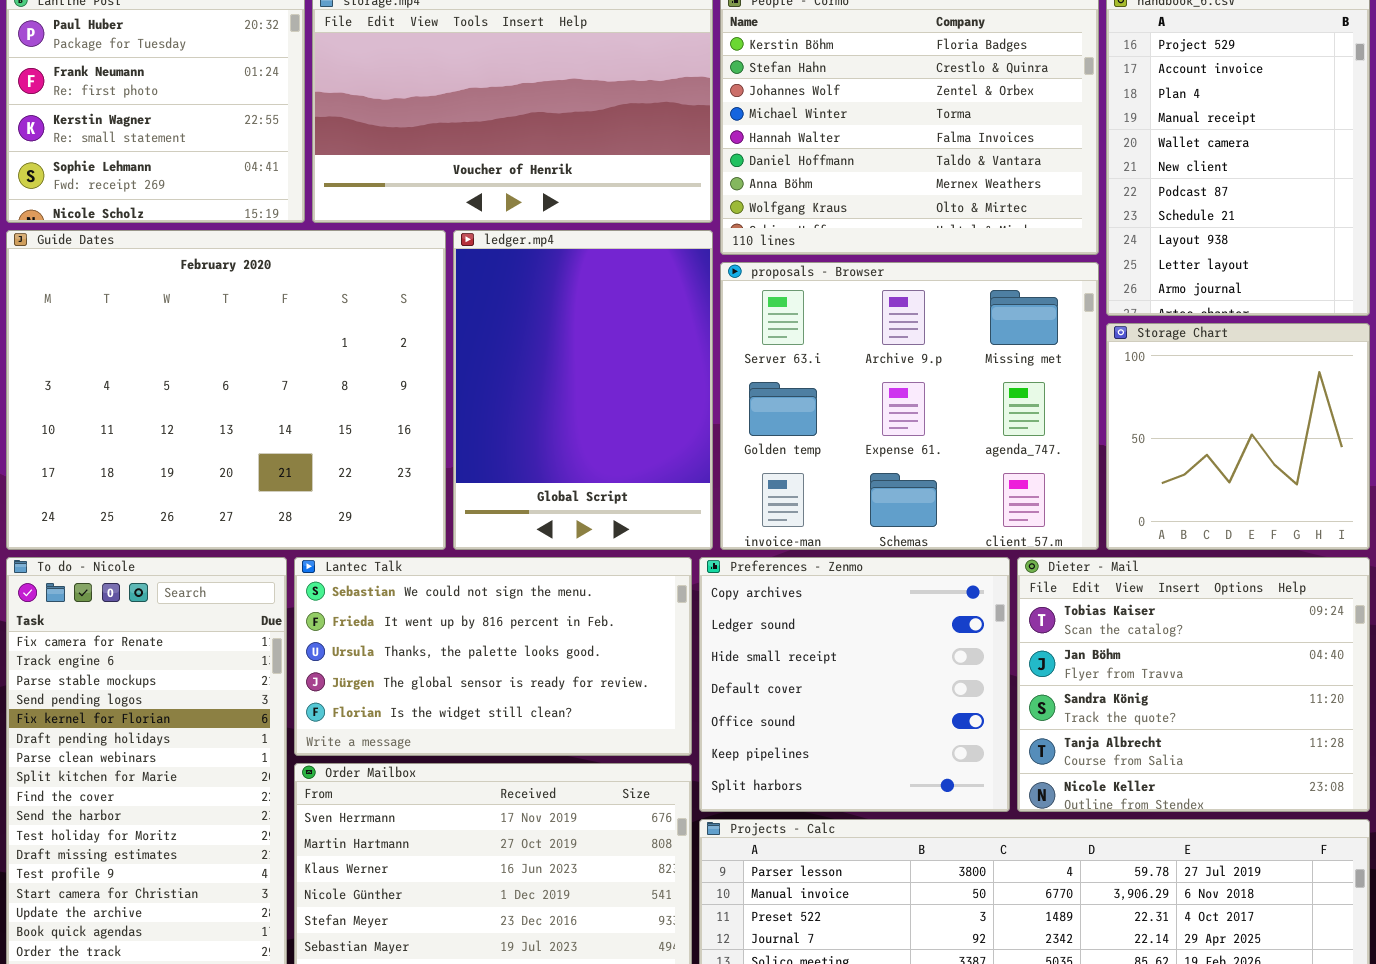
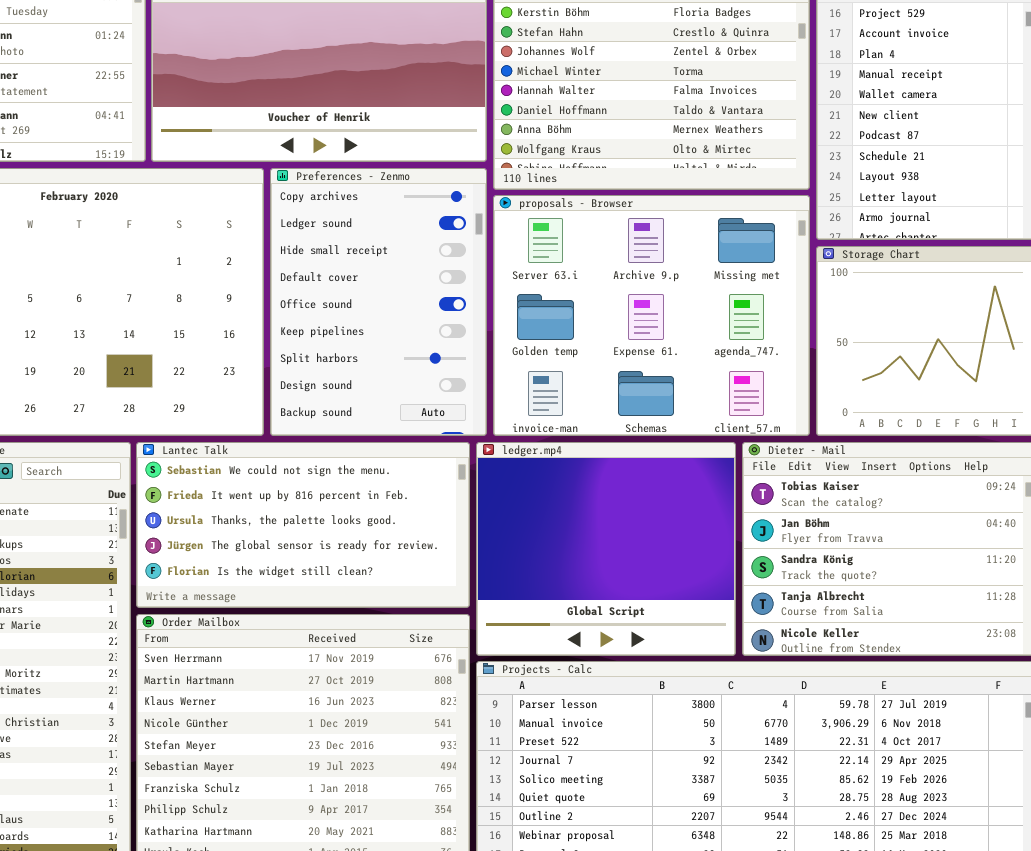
ledger.mp4: [453,230,713,550] -> [476,442,736,656], moved, resized
Preferences - Zenmo: [699,557,1010,812] -> [270,168,487,436], moved, resized

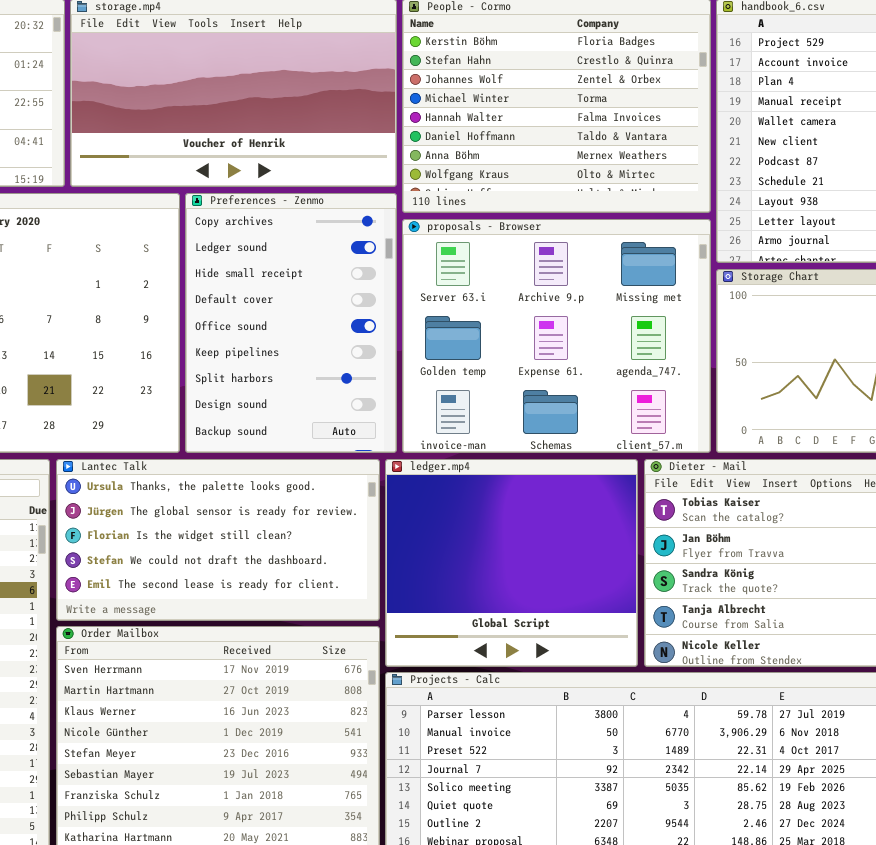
Lantec Talk: [136,442,470,608] -> [56,459,380,621], scrolled down 2 rows

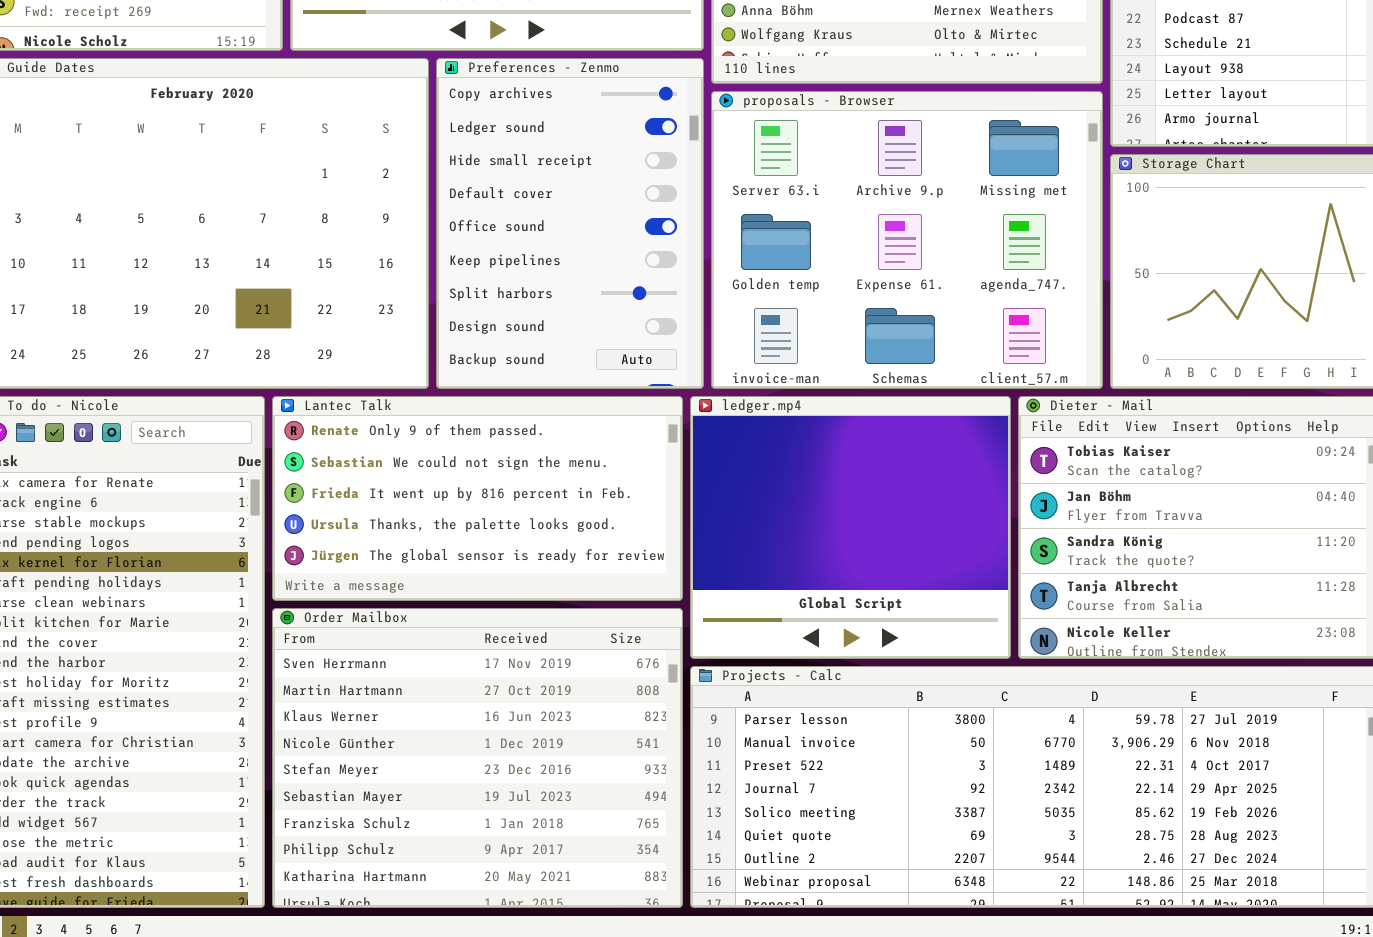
Lantec Talk: [56,459,380,621] -> [272,396,683,601], scrolled up 3 rows

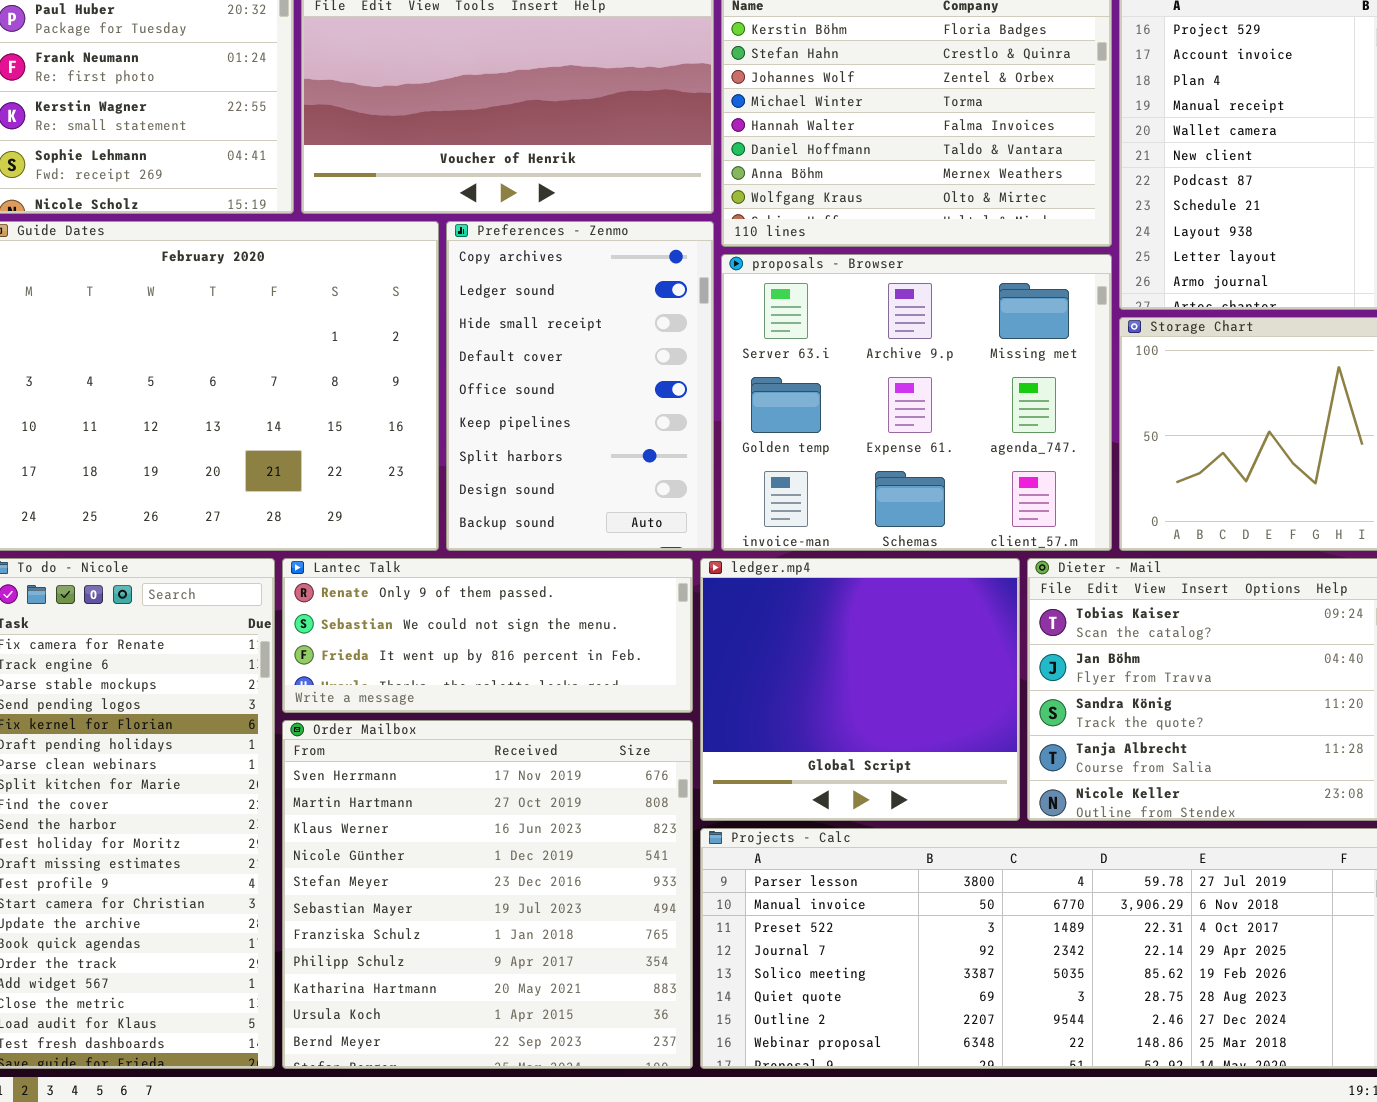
Lantec Talk: [272,396,683,601] -> [282,558,693,713], resized
Order Mailbox: [272,608,683,908] -> [282,720,693,1069], resized

